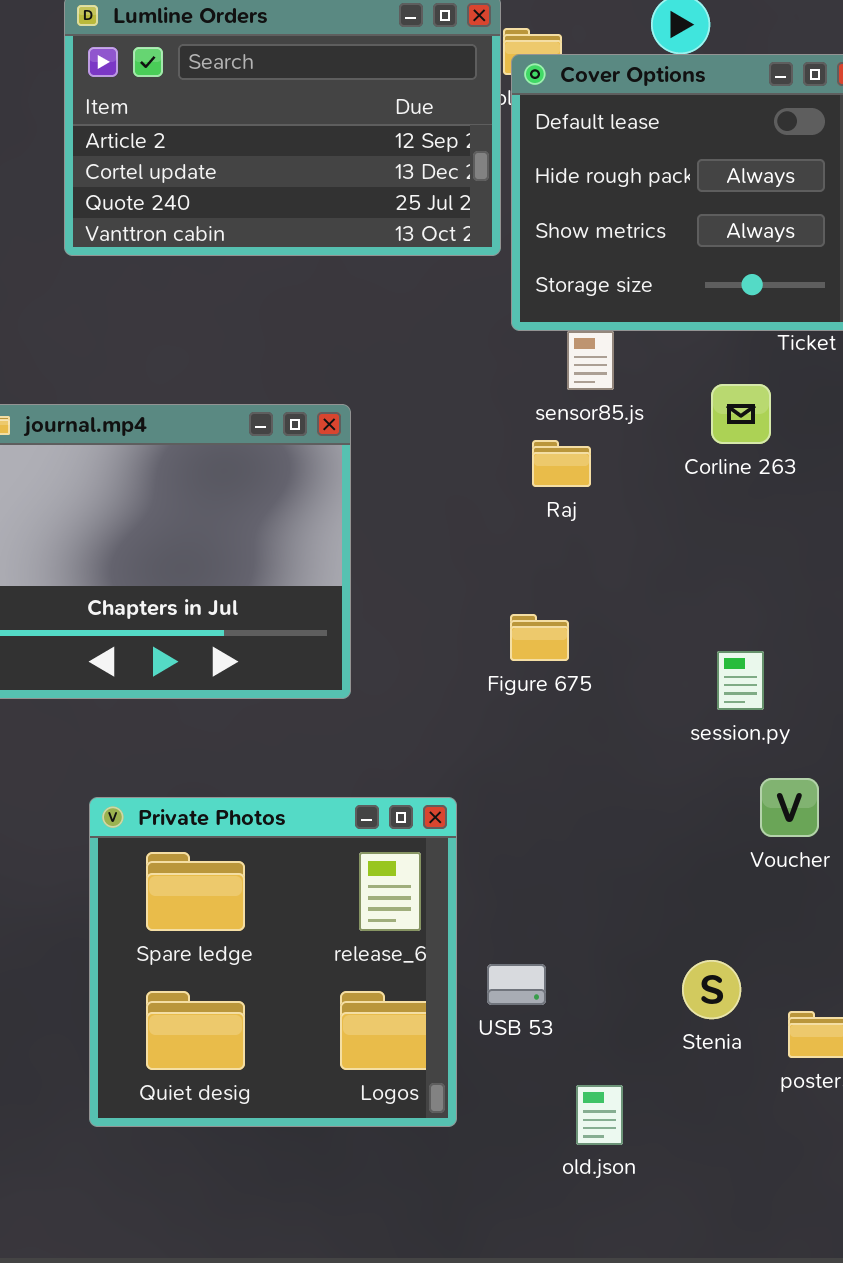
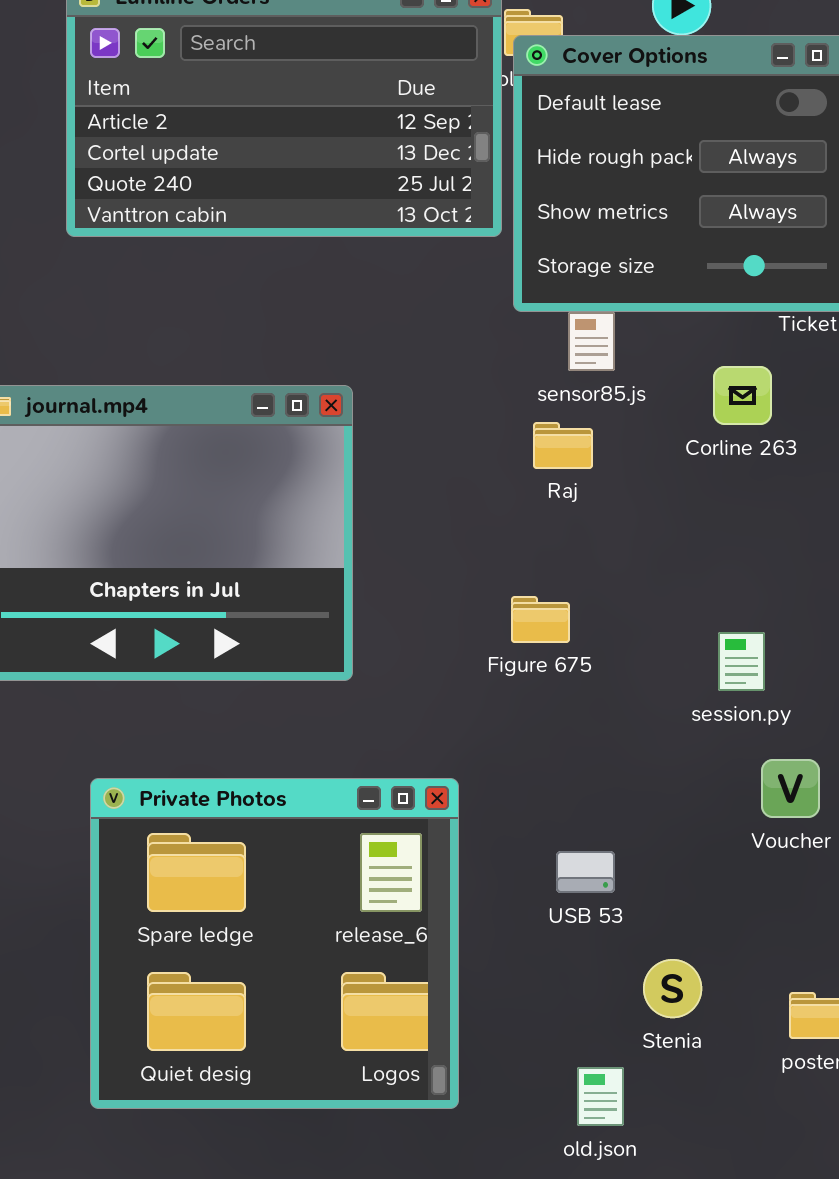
Stenia: [682,960,741,1019] -> [643,959,702,1018], moved
USB 53: [487,964,546,1005] -> [556,851,615,893], moved

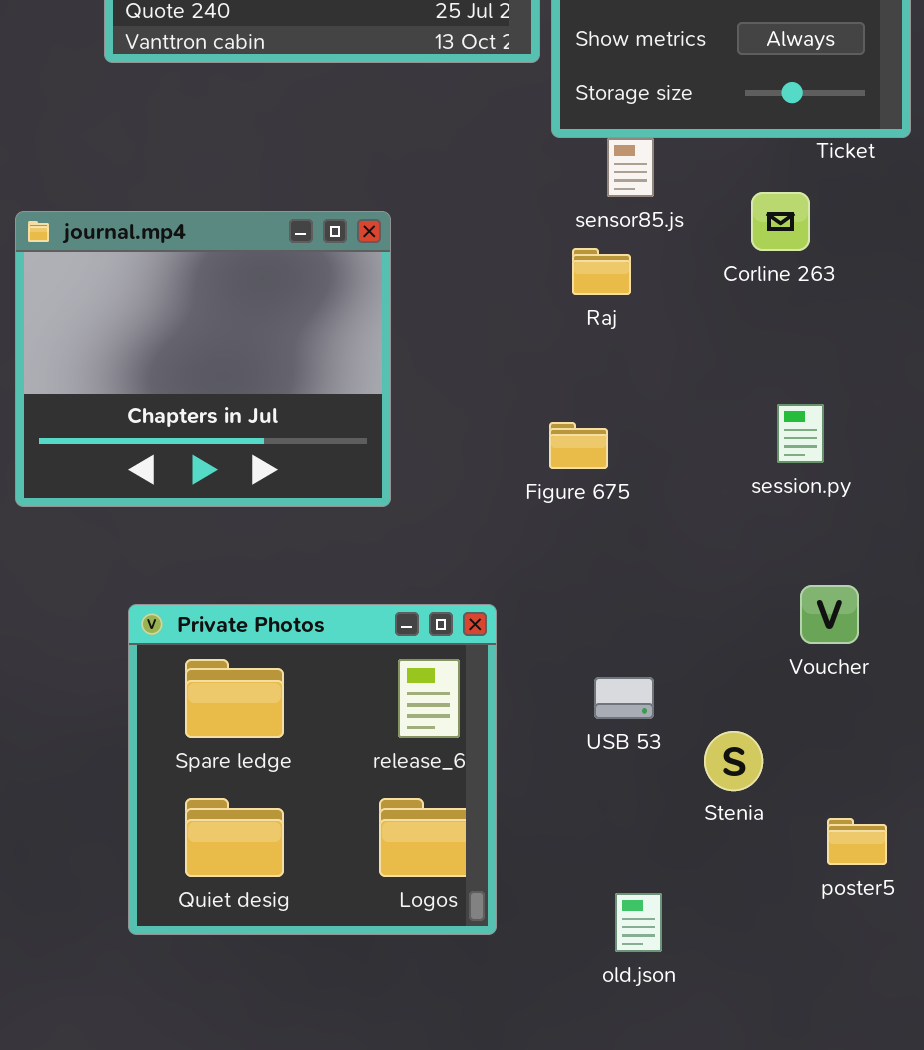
session.py: [718,632,765,691] -> [777,404,824,463], moved
Stenia: [643,959,702,1018] -> [704,731,763,791], moved

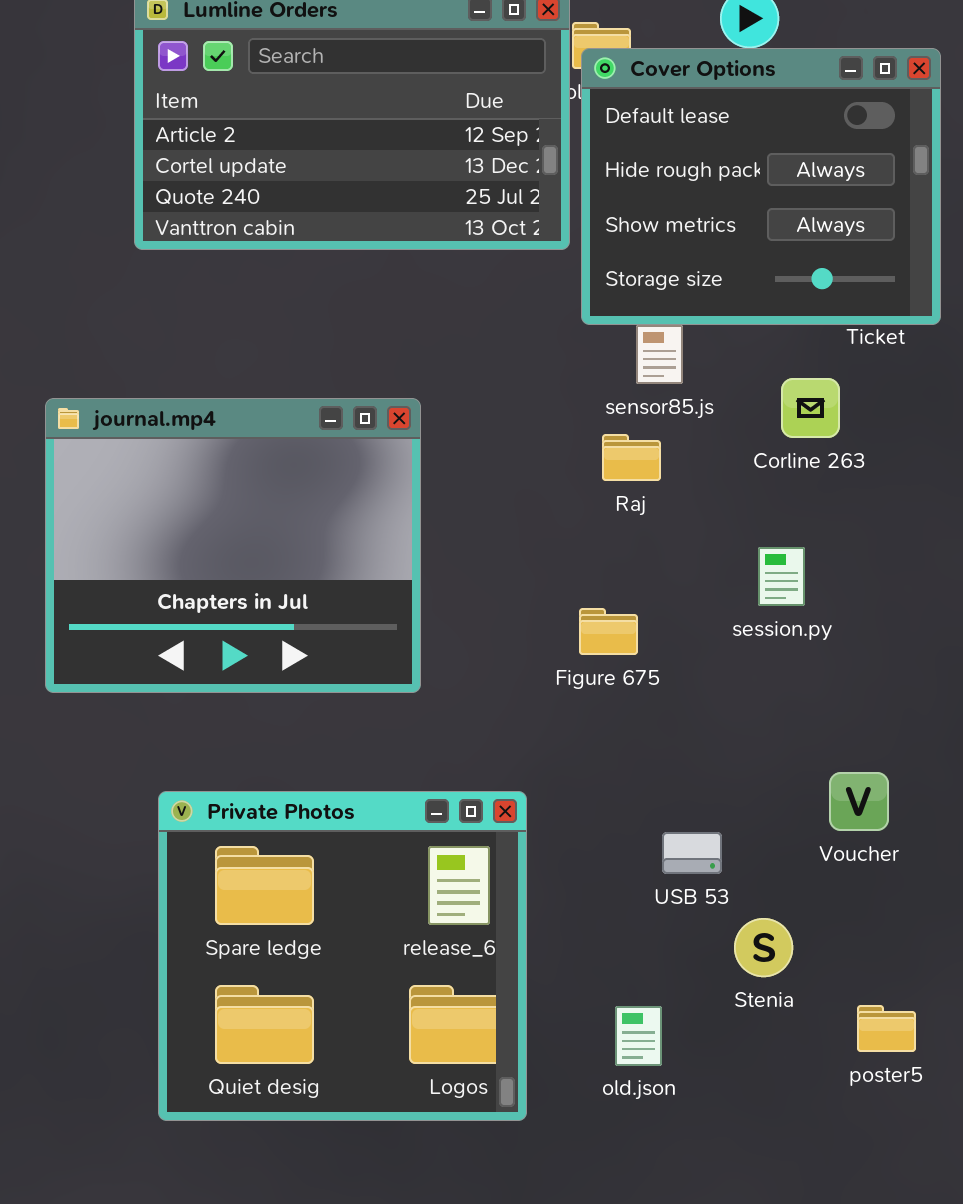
session.py: [777,404,824,463] -> [758,547,805,606], moved
USB 53: [594,677,654,719] -> [662,832,722,874], moved
old.json: [615,893,662,952] -> [615,1006,662,1066], moved

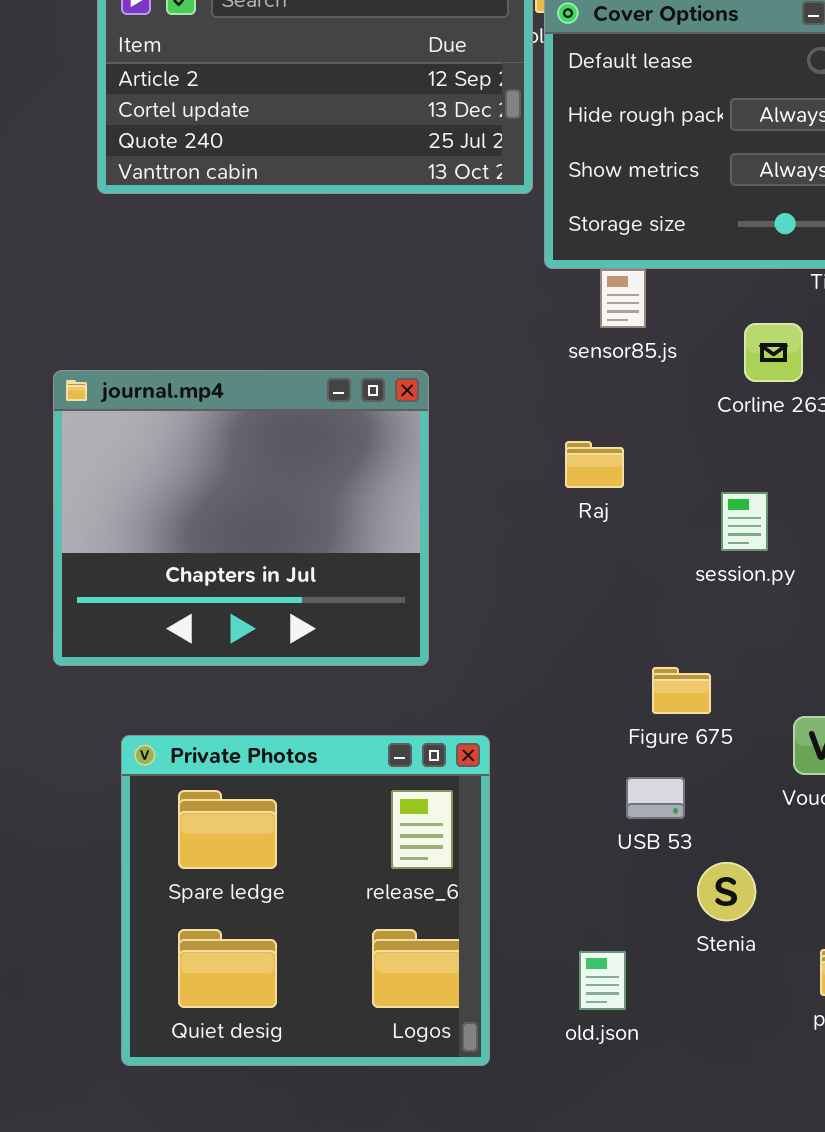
journal.mp4: [45,398,421,693] -> [53,370,429,666], moved
Raj: [602,434,661,481] -> [565,441,624,488], moved
Figure 675: [579,608,638,655] -> [652,667,711,714], moved

